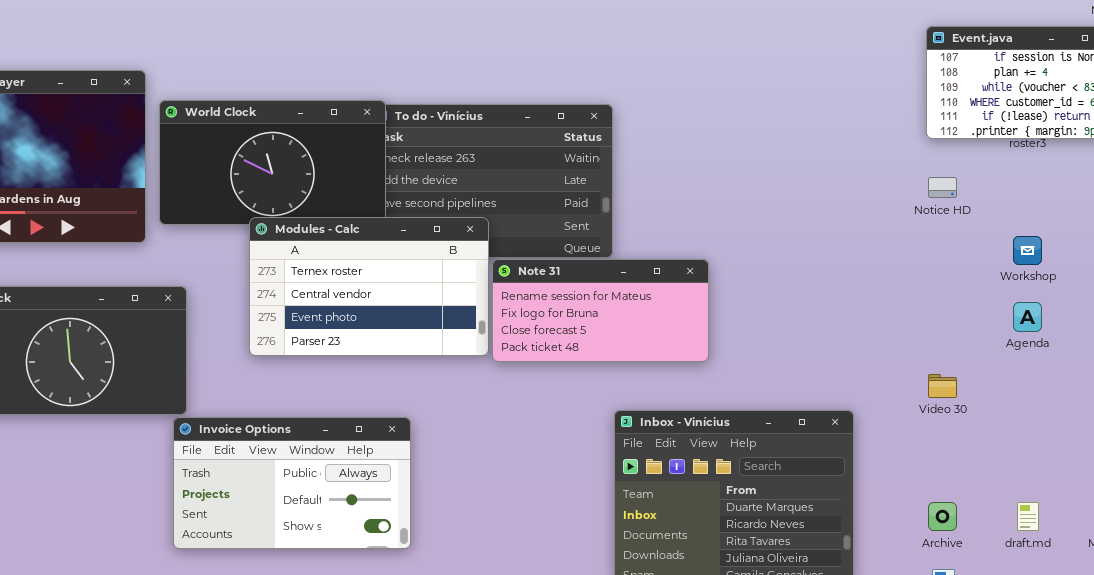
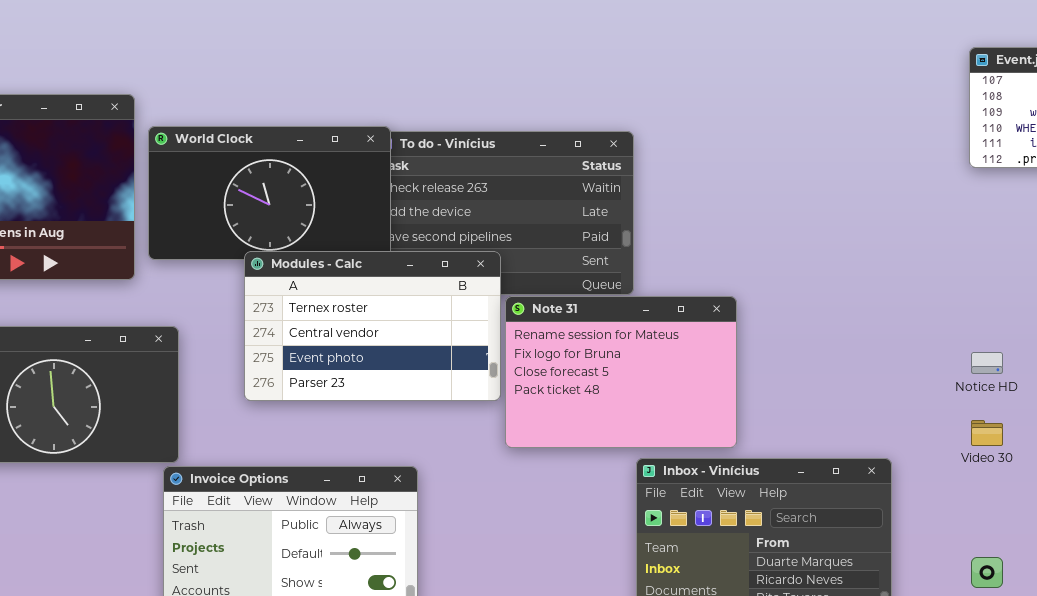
Notice HD: [928,177,957,198] -> [971,352,1003,374], moved
Note 31: [492,259,709,362] -> [505,296,737,448], resized

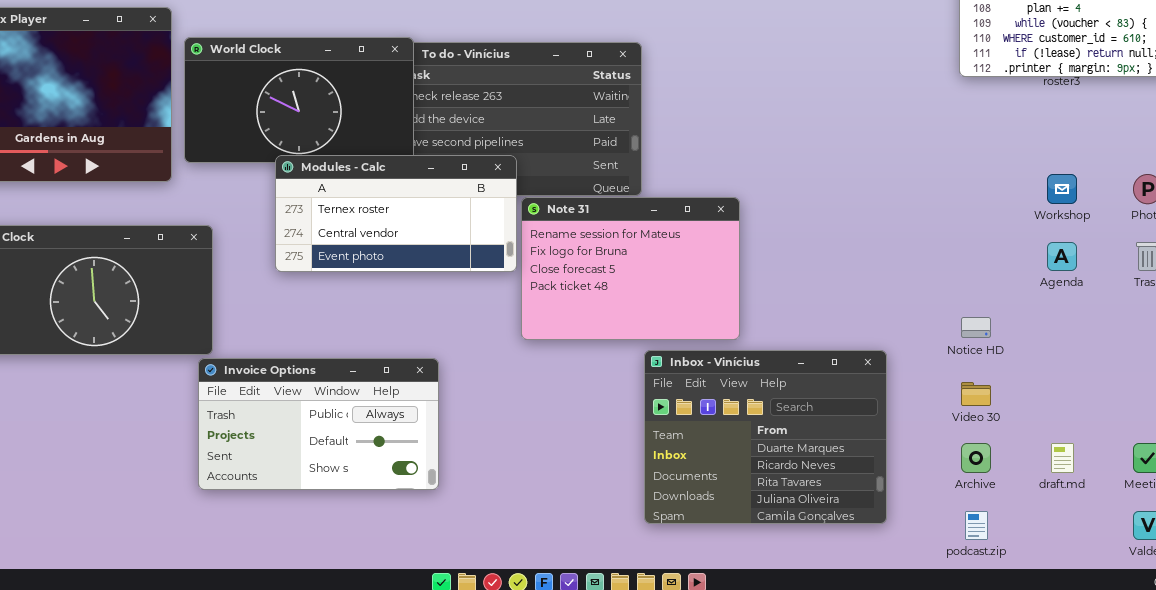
Modules - Calc: [244,251,501,401] -> [275,155,517,272], resized
Notice HD: [971,352,1003,374] -> [961,317,991,338], moved
Video 30: [971,420,1003,446] -> [961,382,991,406], moved

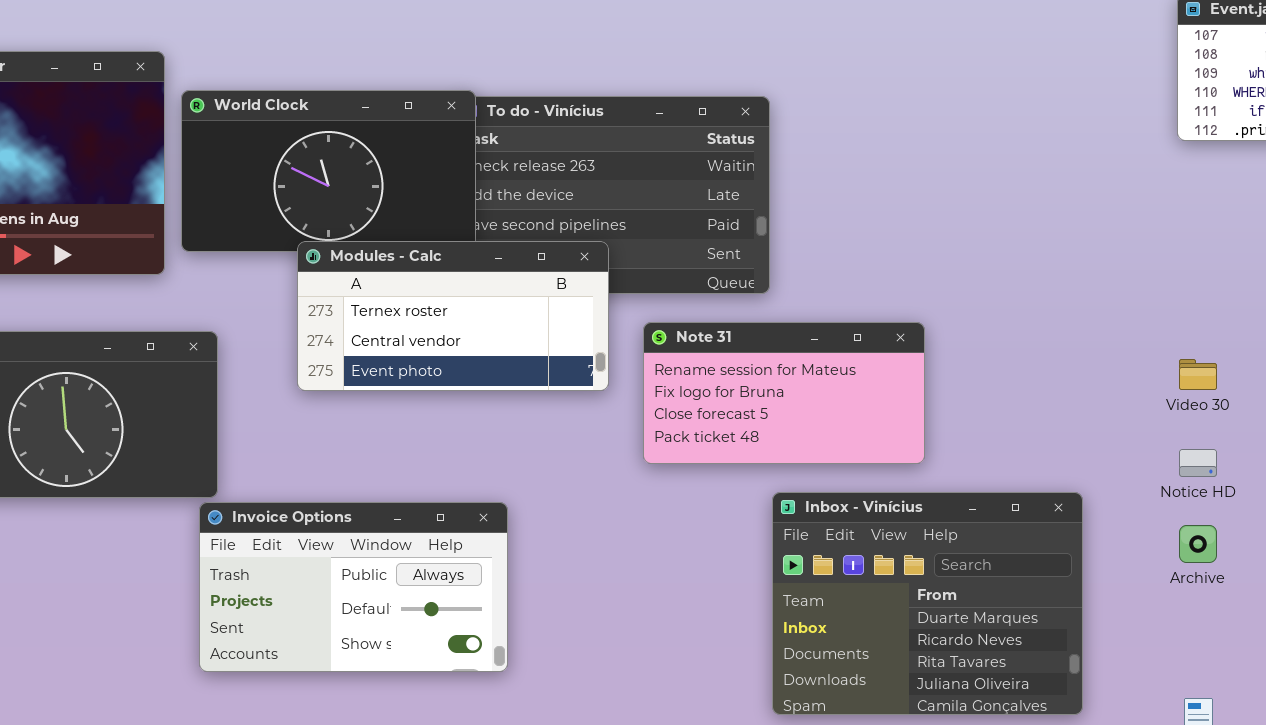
Note 31: [521,197,740,340] -> [643,322,925,464], moved, resized
Video 30: [961,382,991,406] -> [1179,359,1217,390], moved
Archive: [961,443,991,473] -> [1179,525,1217,563], moved

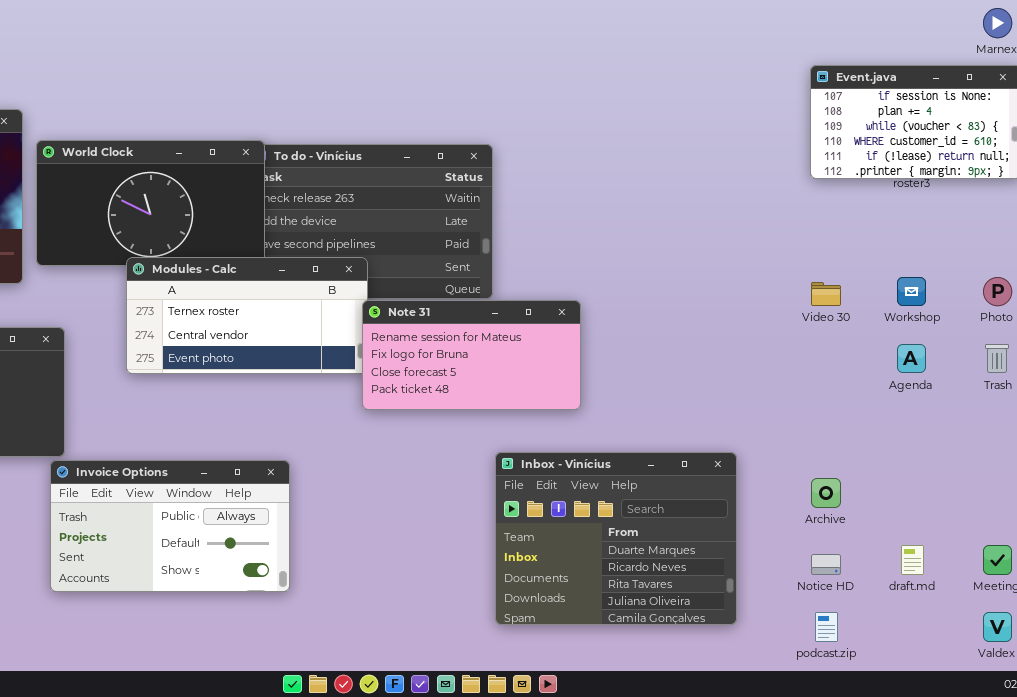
Note 31: [643,322,925,464] -> [362,300,581,410], moved
Video 30: [1179,359,1217,390] -> [811,282,841,306], moved
Notice HD: [1179,449,1217,477] -> [811,554,841,575], moved

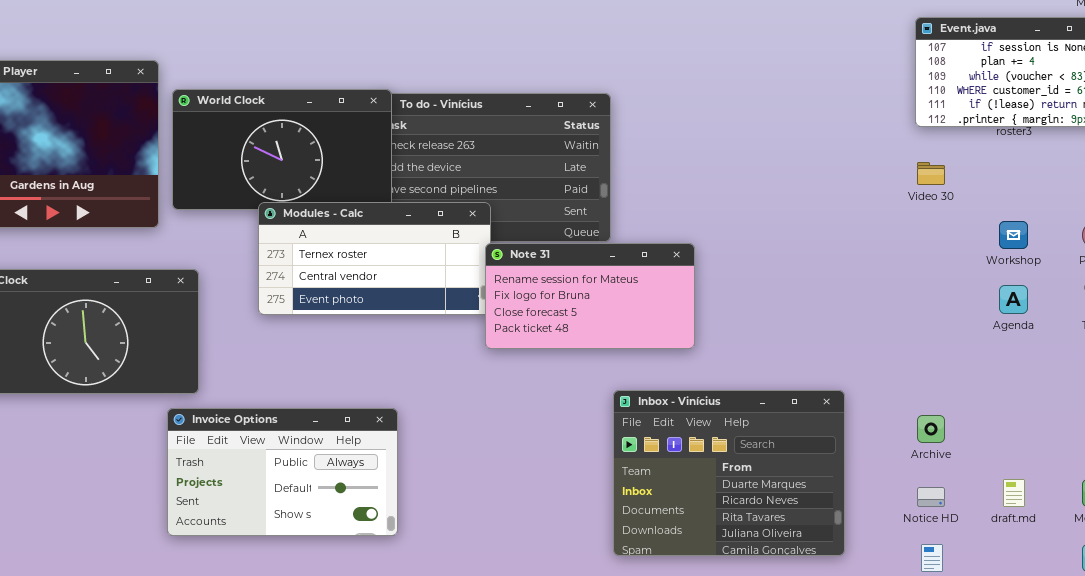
Video 30: [811,282,841,306] -> [917,162,945,185], moved
Invoice Options: [50,460,290,592] -> [167,408,398,536], moved

